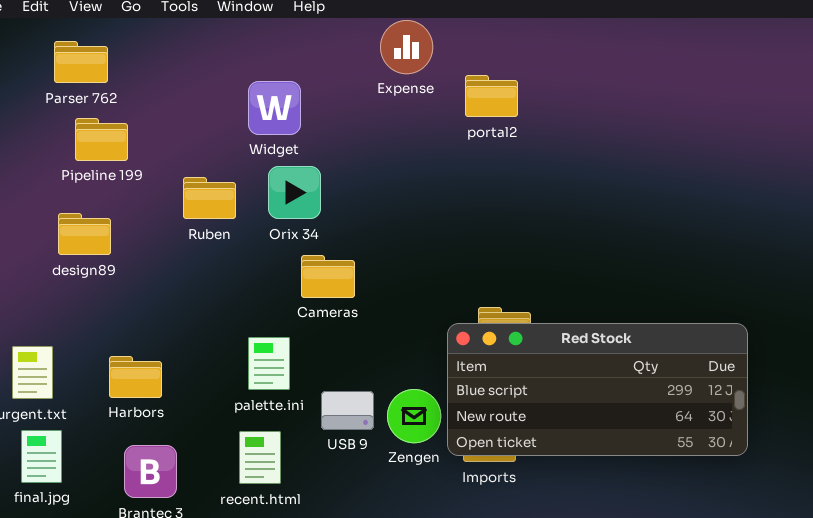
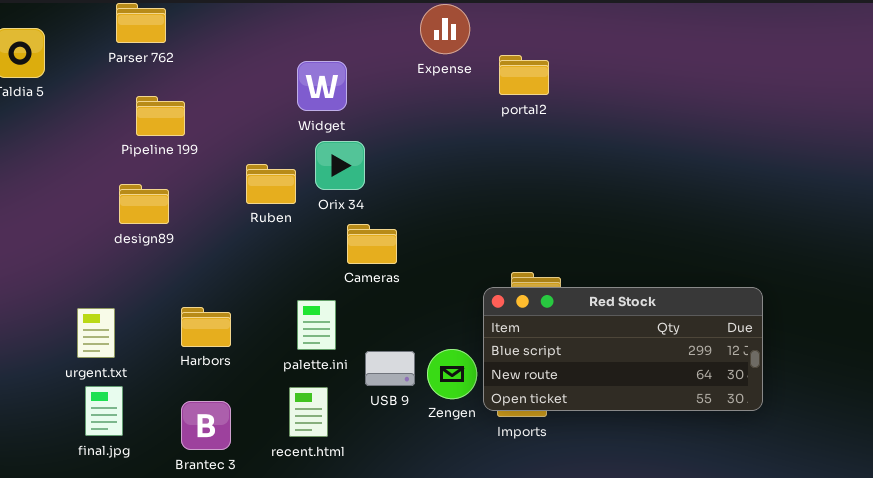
Parser 762: [54,41,108,83] -> [116,3,166,43], moved
Ruben: [183,177,236,219] -> [246,164,296,204], moved
Harbors: [109,356,162,398] -> [181,307,231,347], moved

